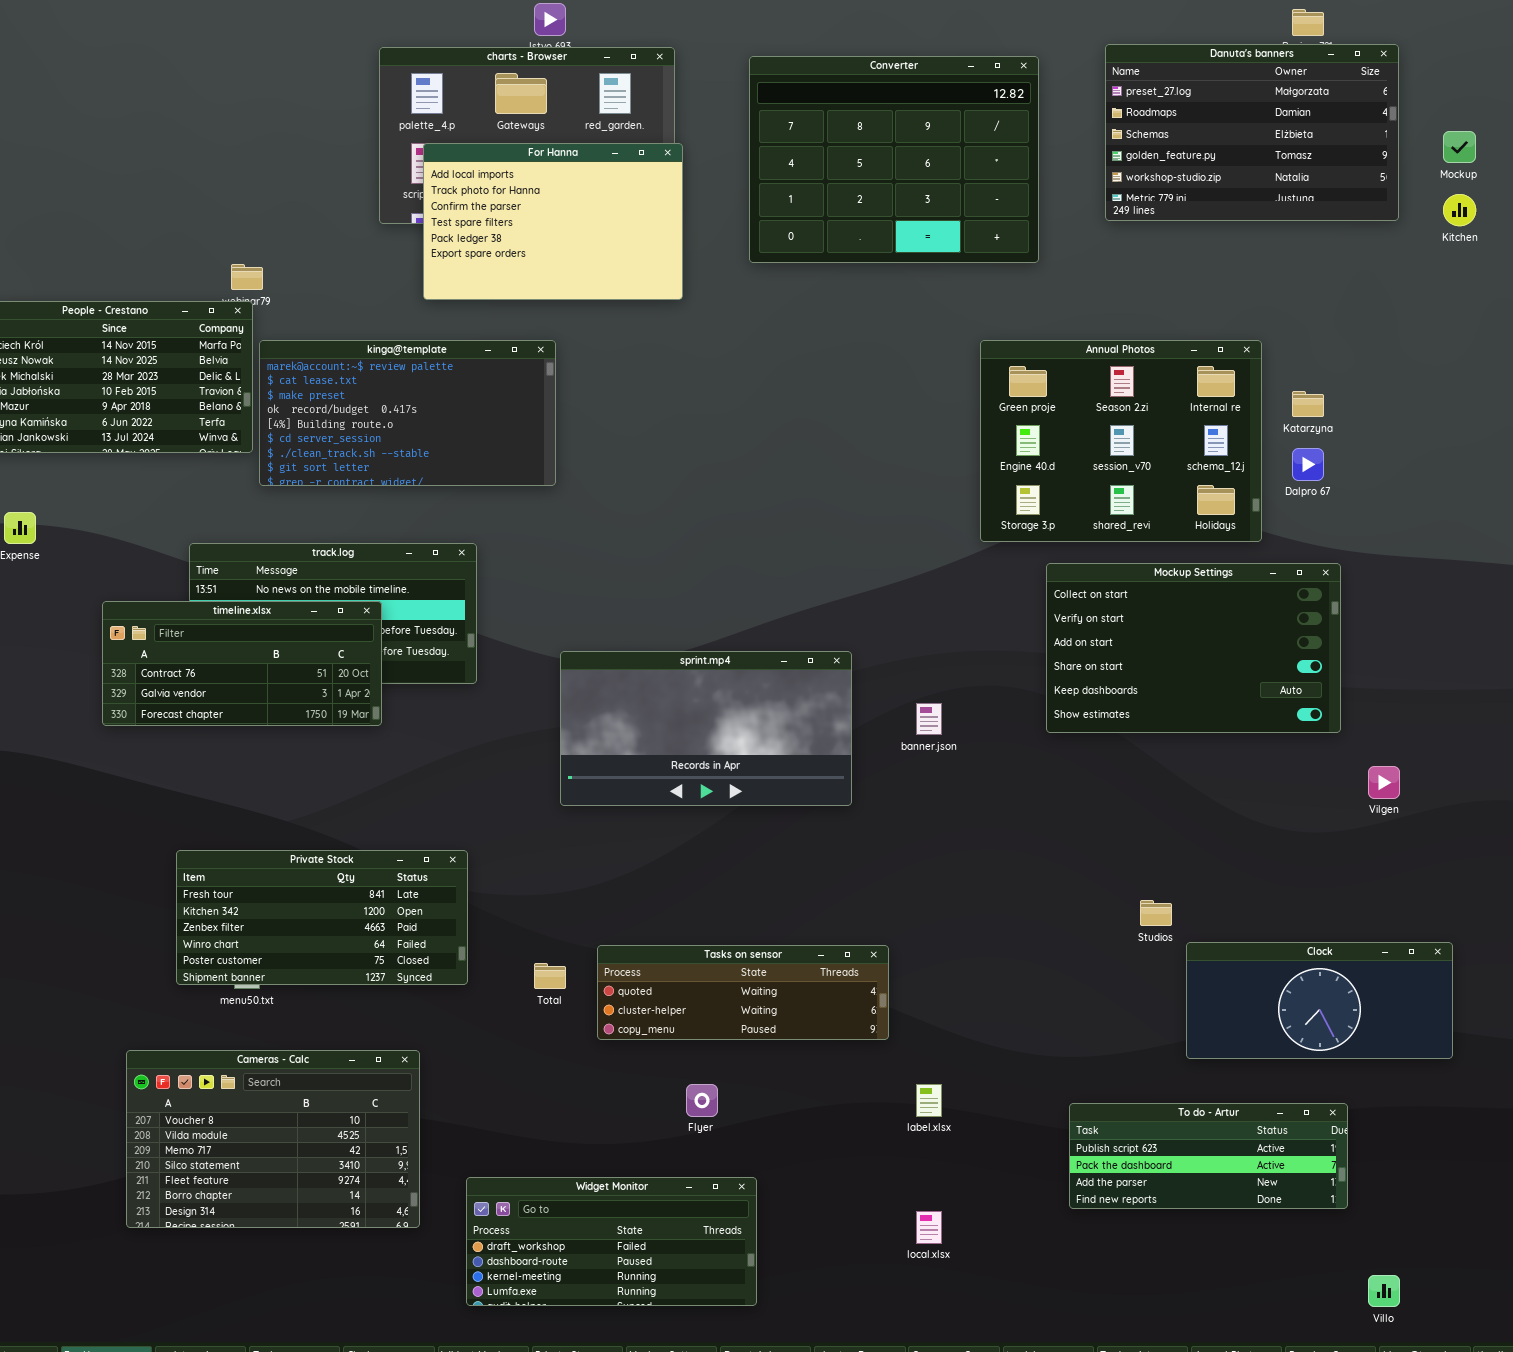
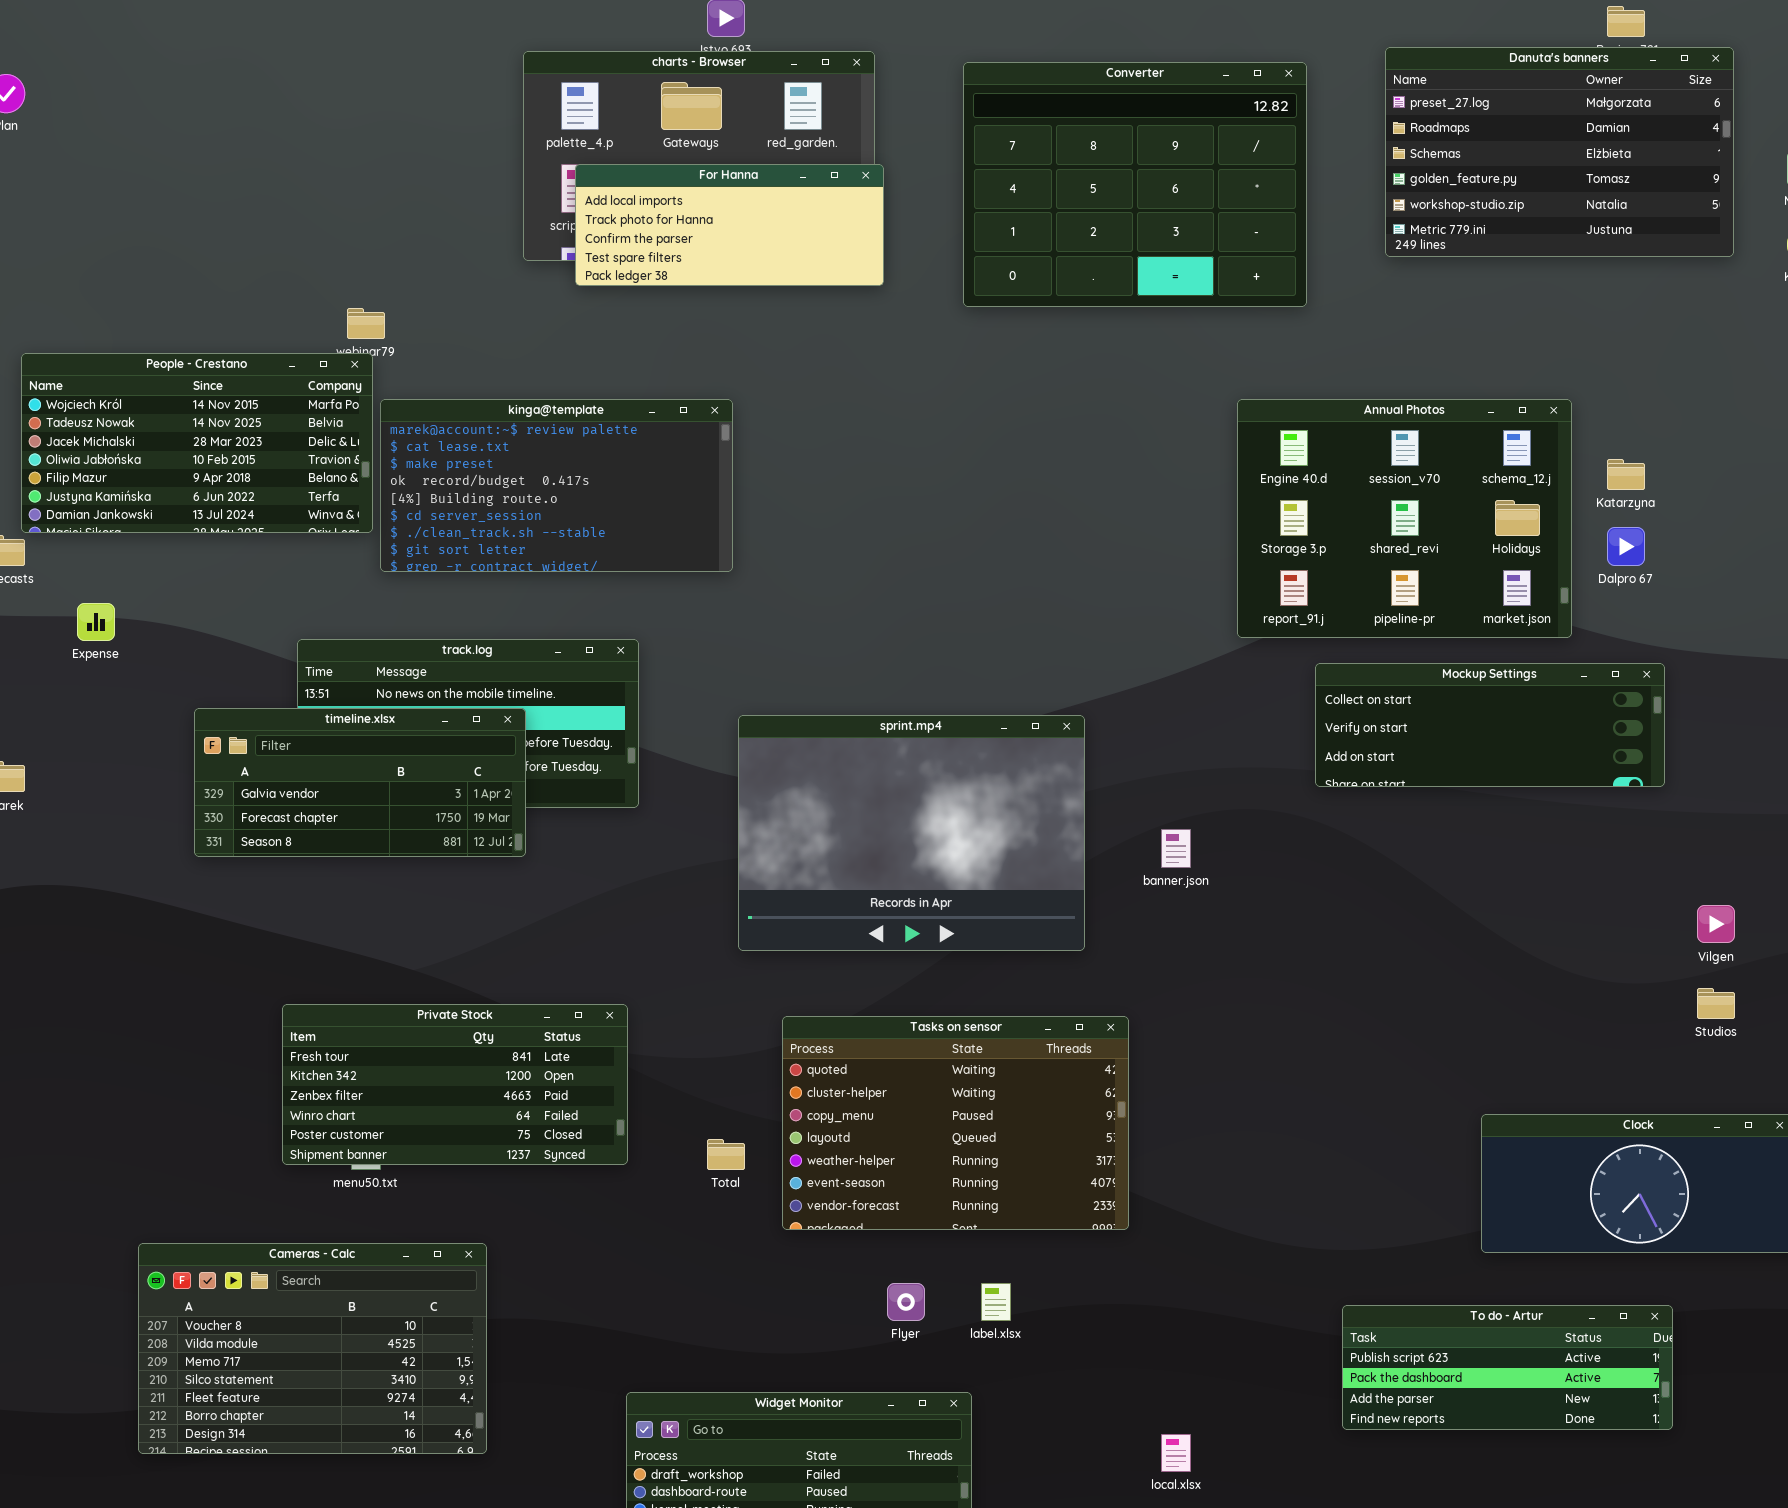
For Hanna: [423,143,683,300] -> [575,164,884,286], resized
Annual Photos: [980,340,1262,542] -> [1237,399,1572,638], scrolled down 1 row
Mockup Settings: [1046,563,1341,733] -> [1315,663,1665,787], resized
timeline.xlsx: [102,601,382,726] -> [194,708,526,857], scrolled down 1 row
sprint.mp4: [560,651,852,806] -> [738,715,1085,951], resized
Studios: [1140,900,1172,926] -> [1697,988,1735,1019], moved
Tasks on sensor: [597,945,889,1040] -> [782,1016,1129,1230], resized
Cameras - Calc: [126,1050,420,1228] -> [138,1243,487,1454], moved
label.xlsx: [916,1084,942,1117] -> [981,1283,1011,1321], moved

